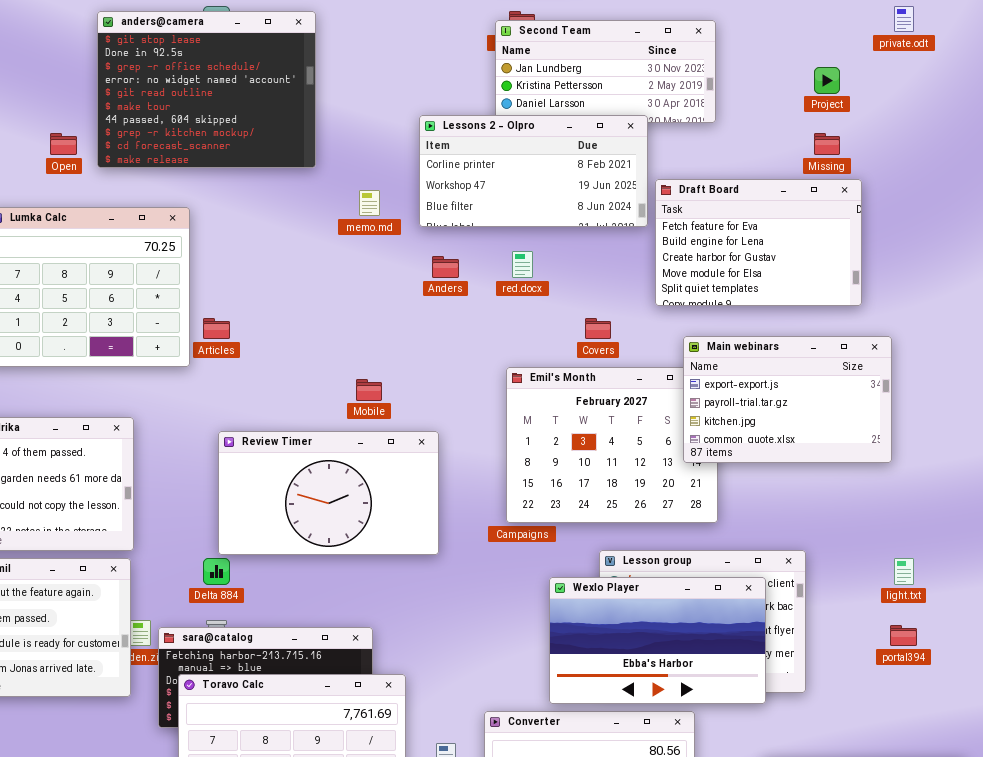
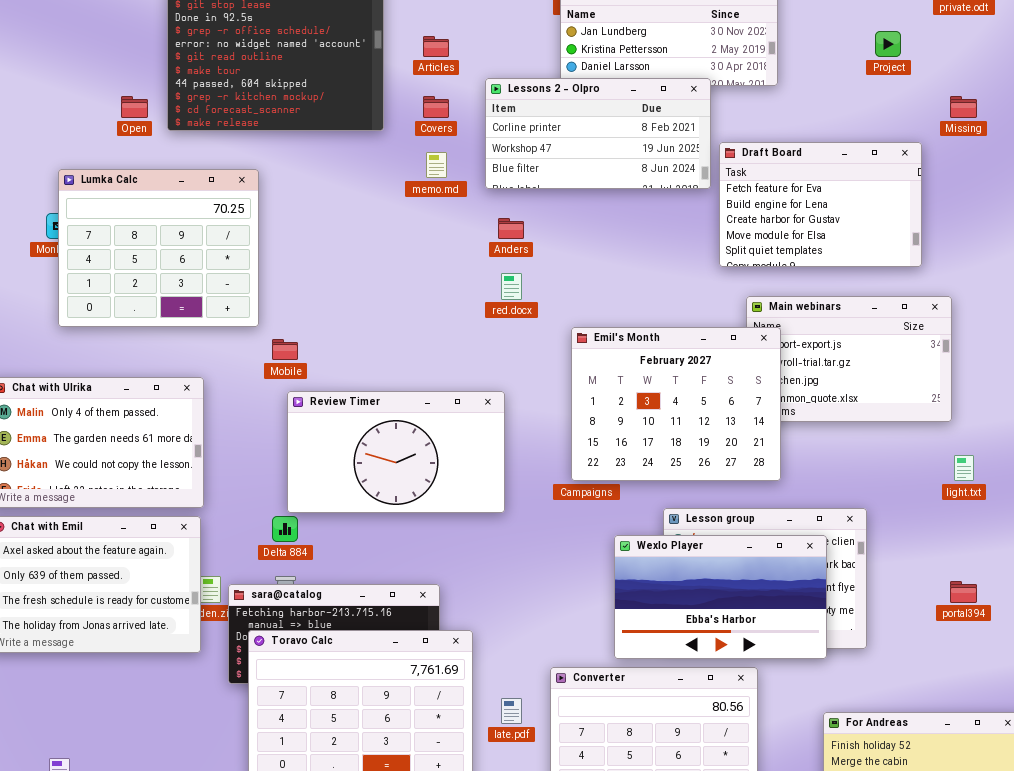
Missing: [814,133,840,155] -> [950,96,977,118], moved
red.docx: [512,251,533,278] -> [501,273,522,300], moved
Articles: [203,318,230,339] -> [423,36,449,57], moved
Covers: [585,318,611,339] -> [423,96,449,118], moved
Emil's Month: [506,367,718,523] -> [571,327,781,481], raised
Mobile: [356,379,382,401] -> [272,339,298,360], moved
light.txt: [894,558,914,585] -> [954,455,974,481], moved

